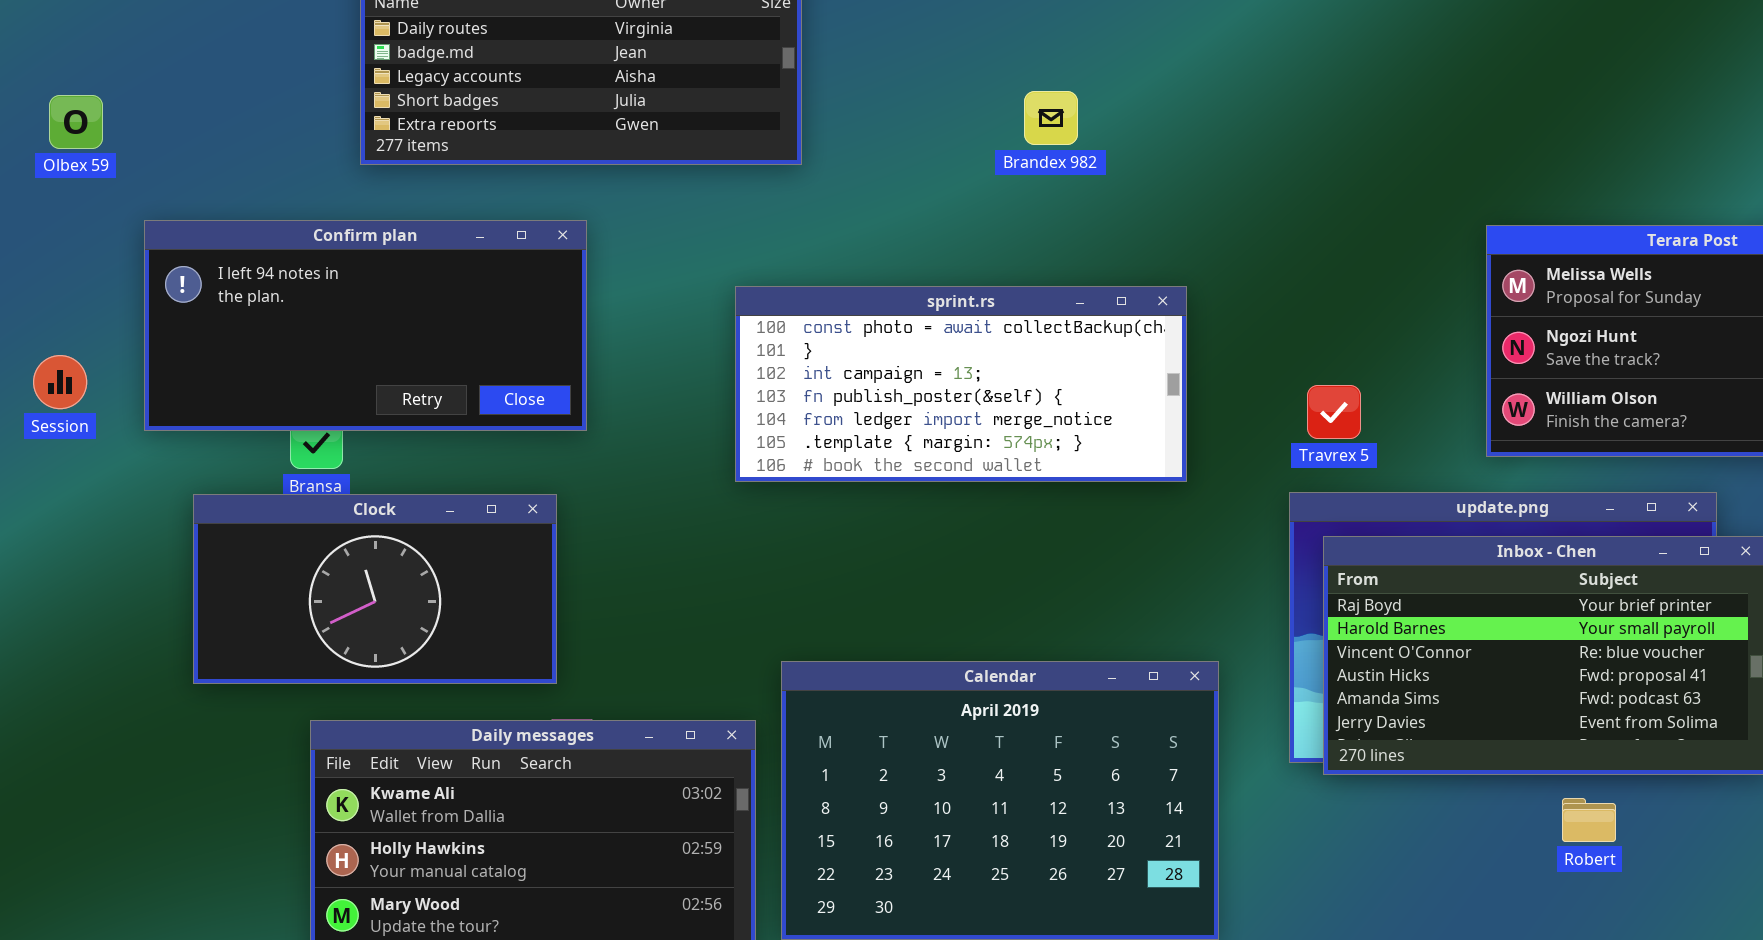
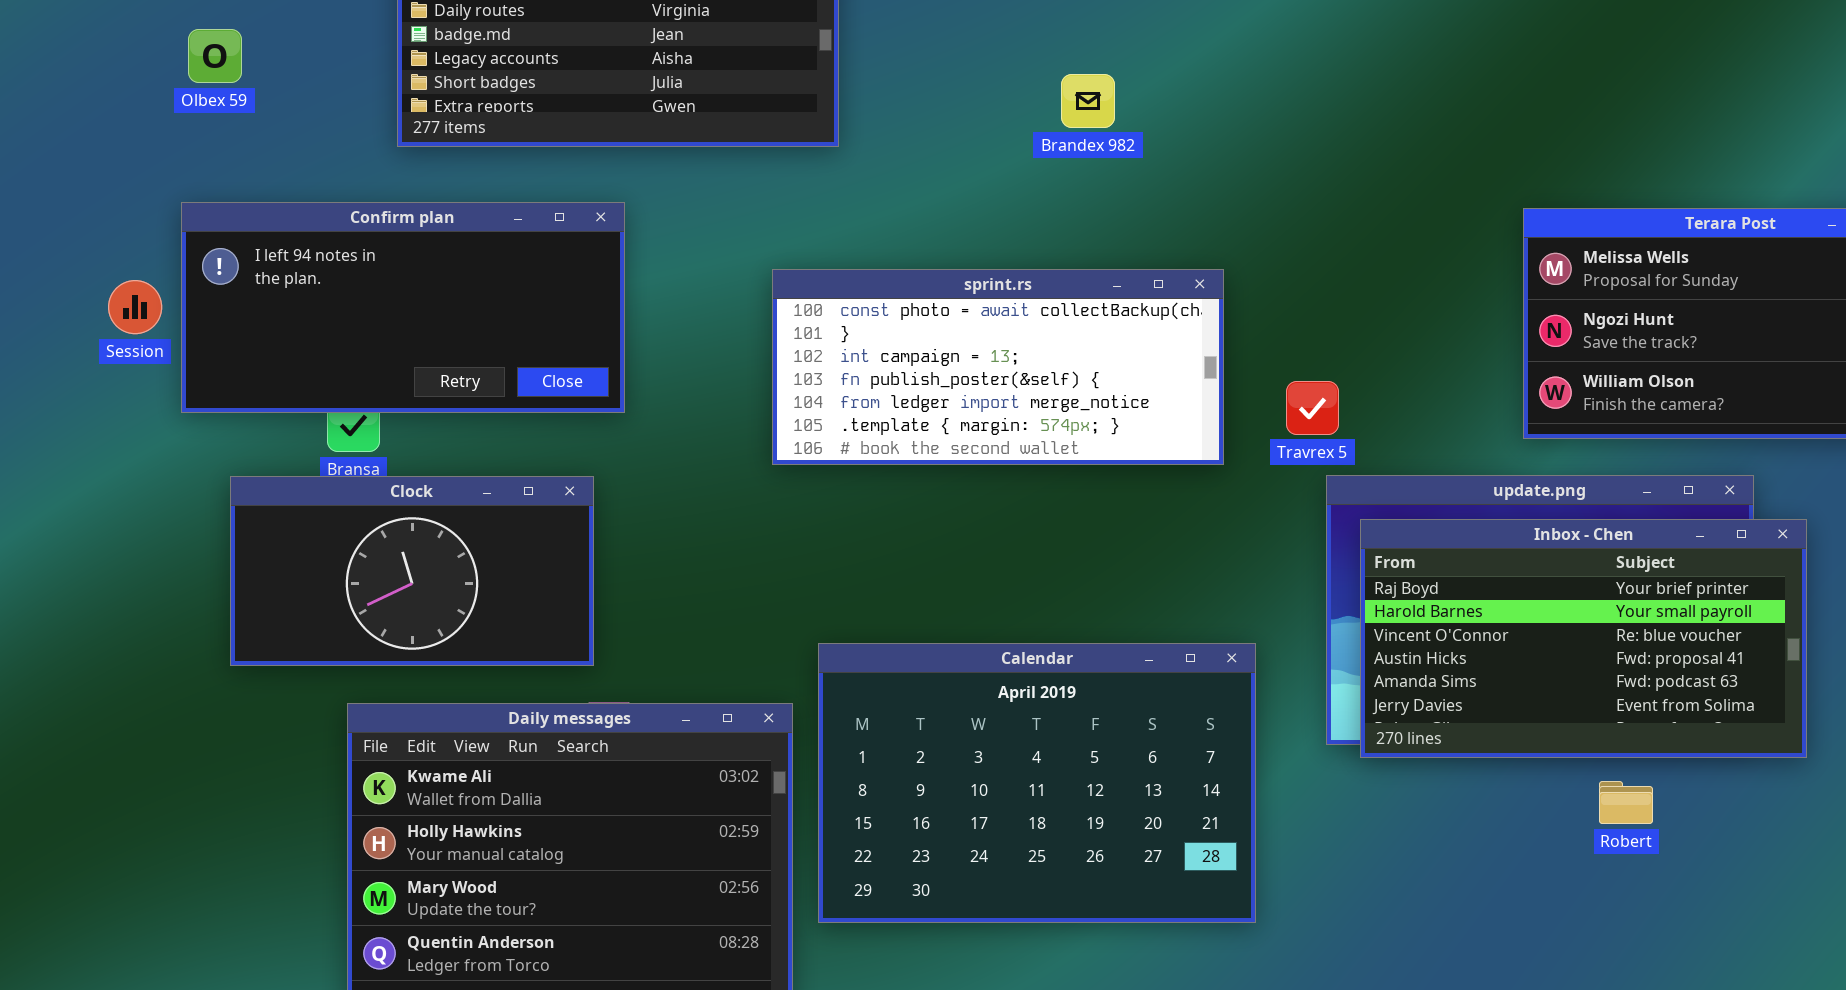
Olbex 59: [49,95,103,149] -> [188,29,242,83], moved
Session: [33,355,87,409] -> [108,280,162,334], moved
Travrex 5: [1307,385,1361,439] -> [1286,381,1339,435], moved

